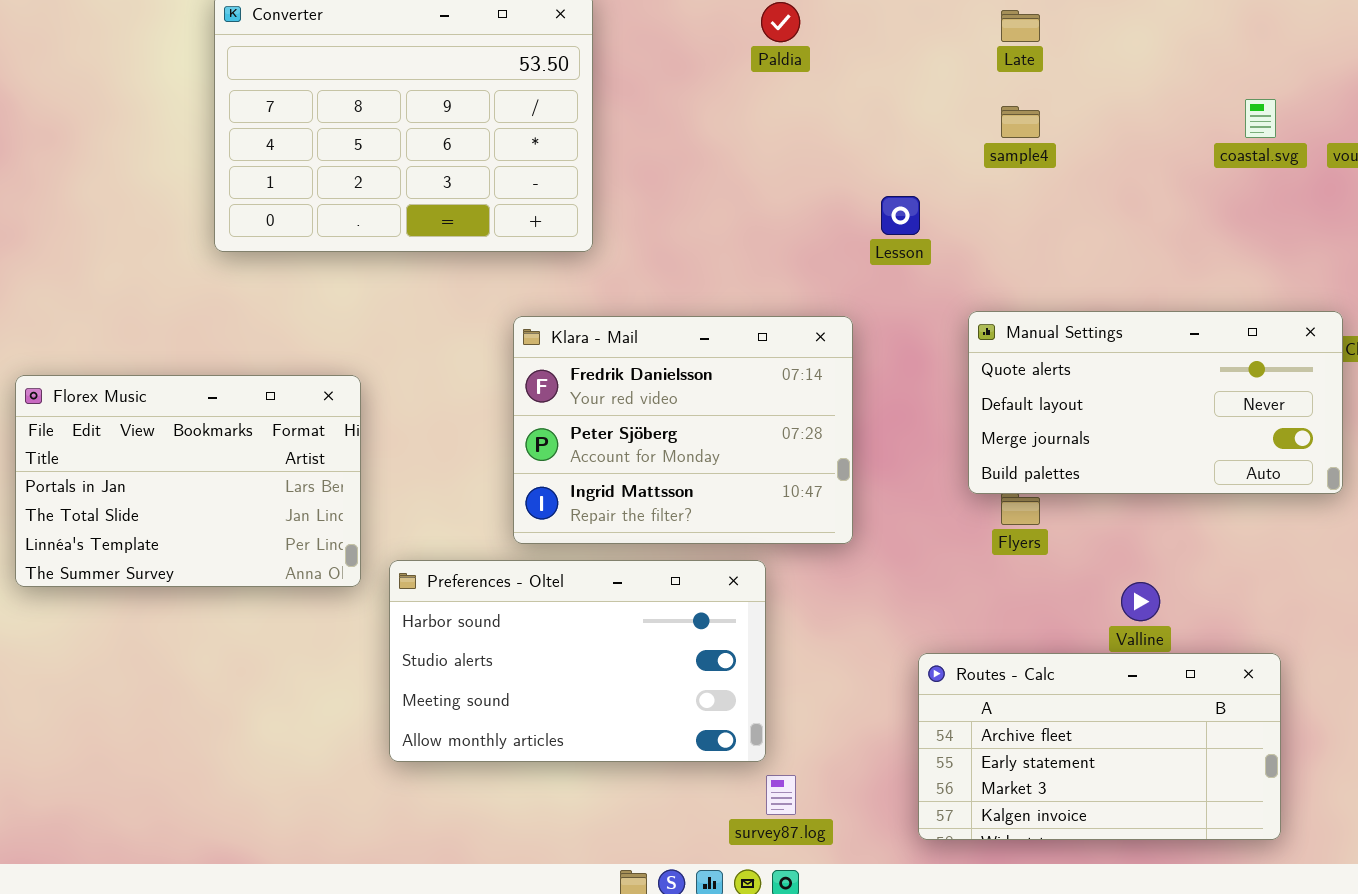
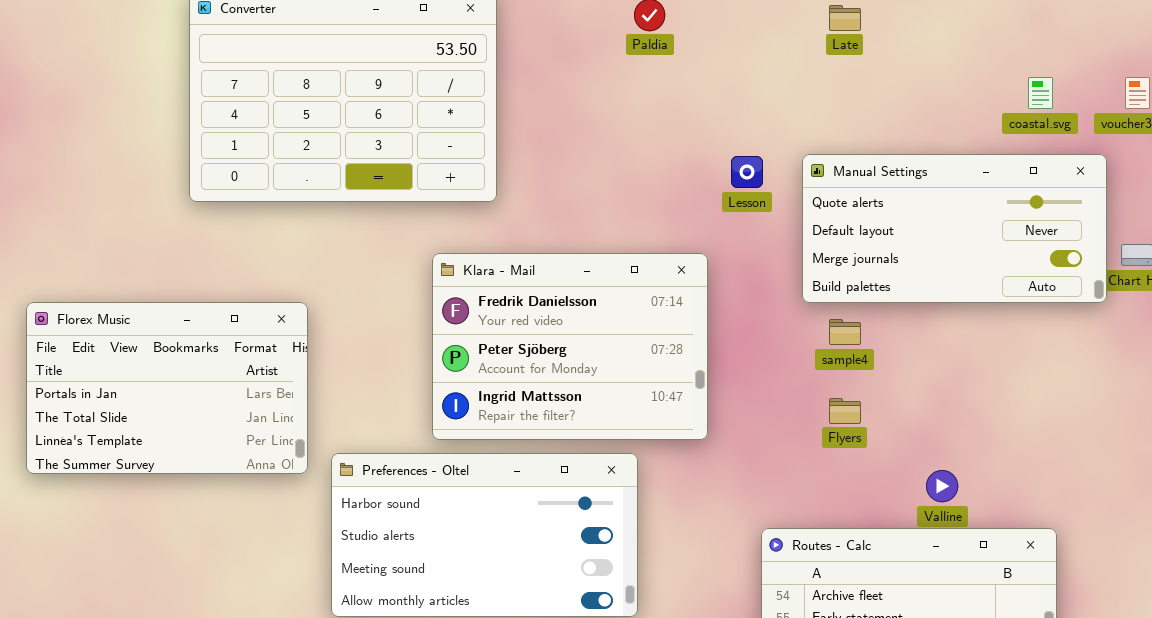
sample4: [1001,106,1040,138] -> [829,319,861,345], moved
Manual Settings: [968,311,1343,494] -> [802,154,1107,303], moved

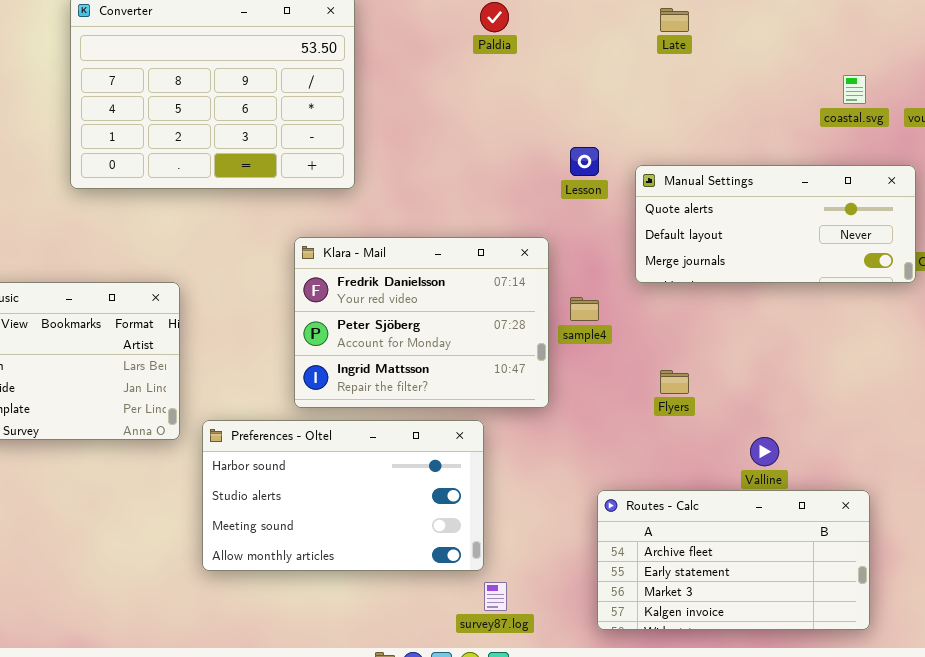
Manual Settings: [802,154,1107,303] -> [635,165,916,283], resized
sample4: [829,319,861,345] -> [570,297,599,321], moved

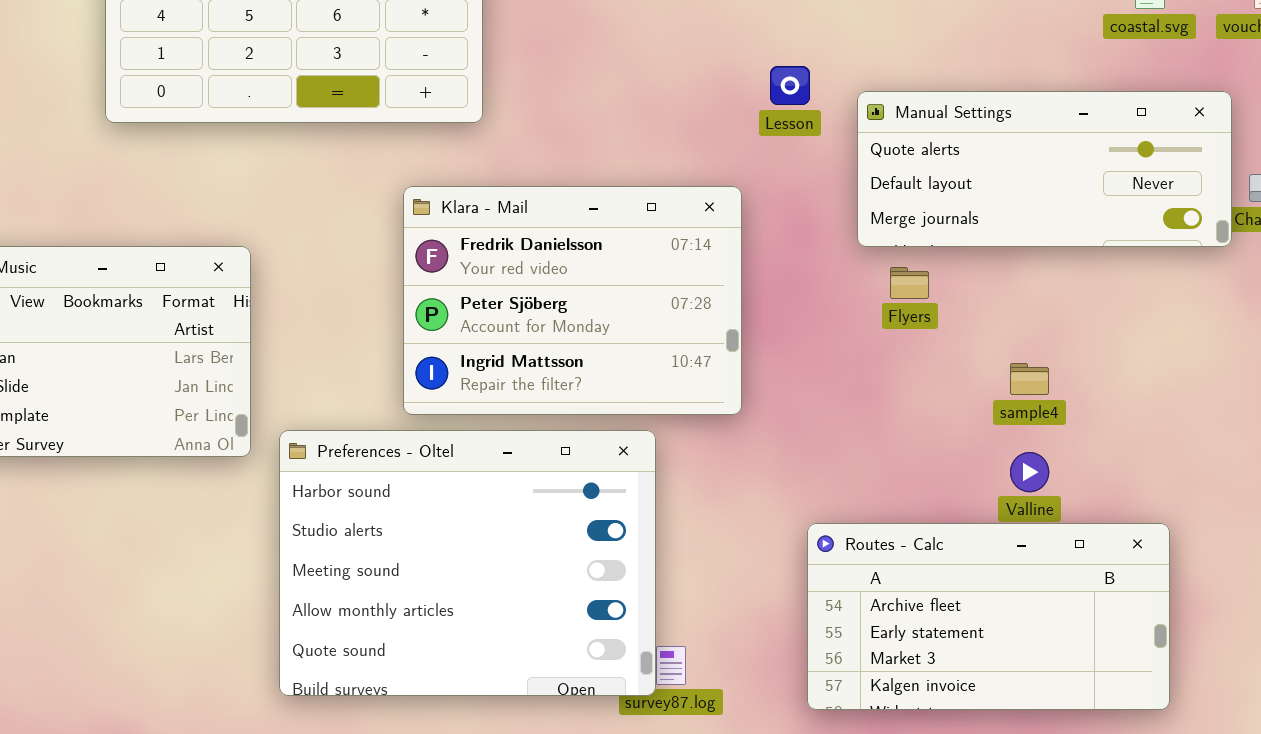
sample4: [570,297,599,321] -> [1010,363,1049,395], moved
Flyers: [660,370,689,394] -> [890,267,929,299], moved
Preferences - Oltel: [202,420,484,571] -> [279,430,656,696], resized

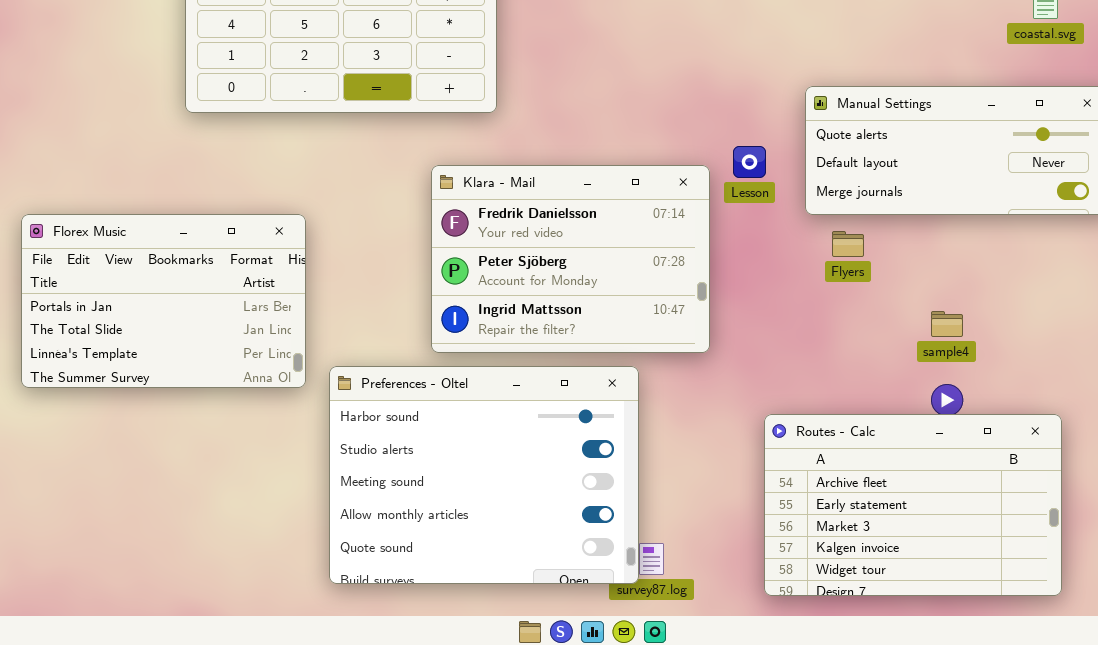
Lesson: [770,66,810,105] -> [733,146,766,178], moved
Routes - Calc: [807,523,1170,710] -> [764,414,1062,596], resized

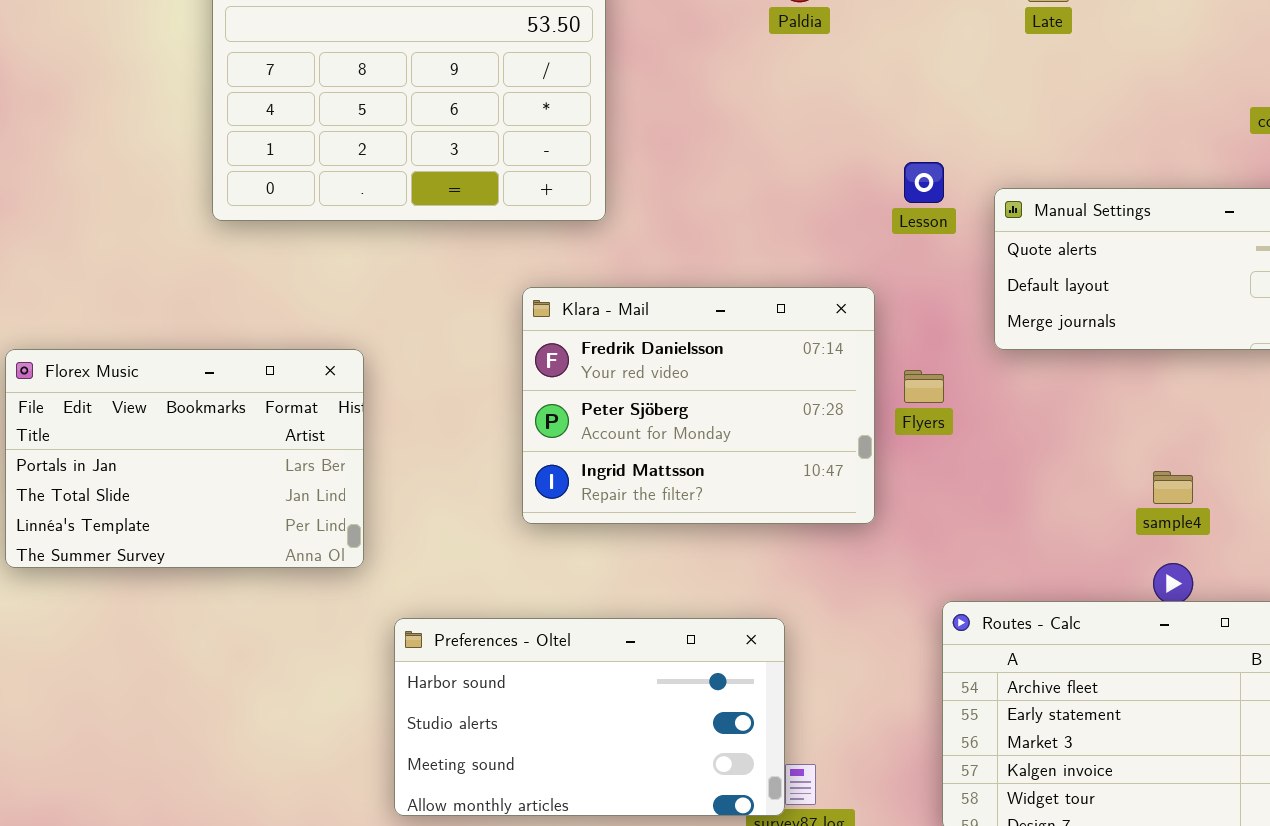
Lesson: [733,146,766,178] -> [904,162,944,203], moved
Flyers: [832,231,864,257] -> [904,370,944,403], moved
Preferences - Oltel: [329,366,639,584] -> [394,618,785,816], resized

